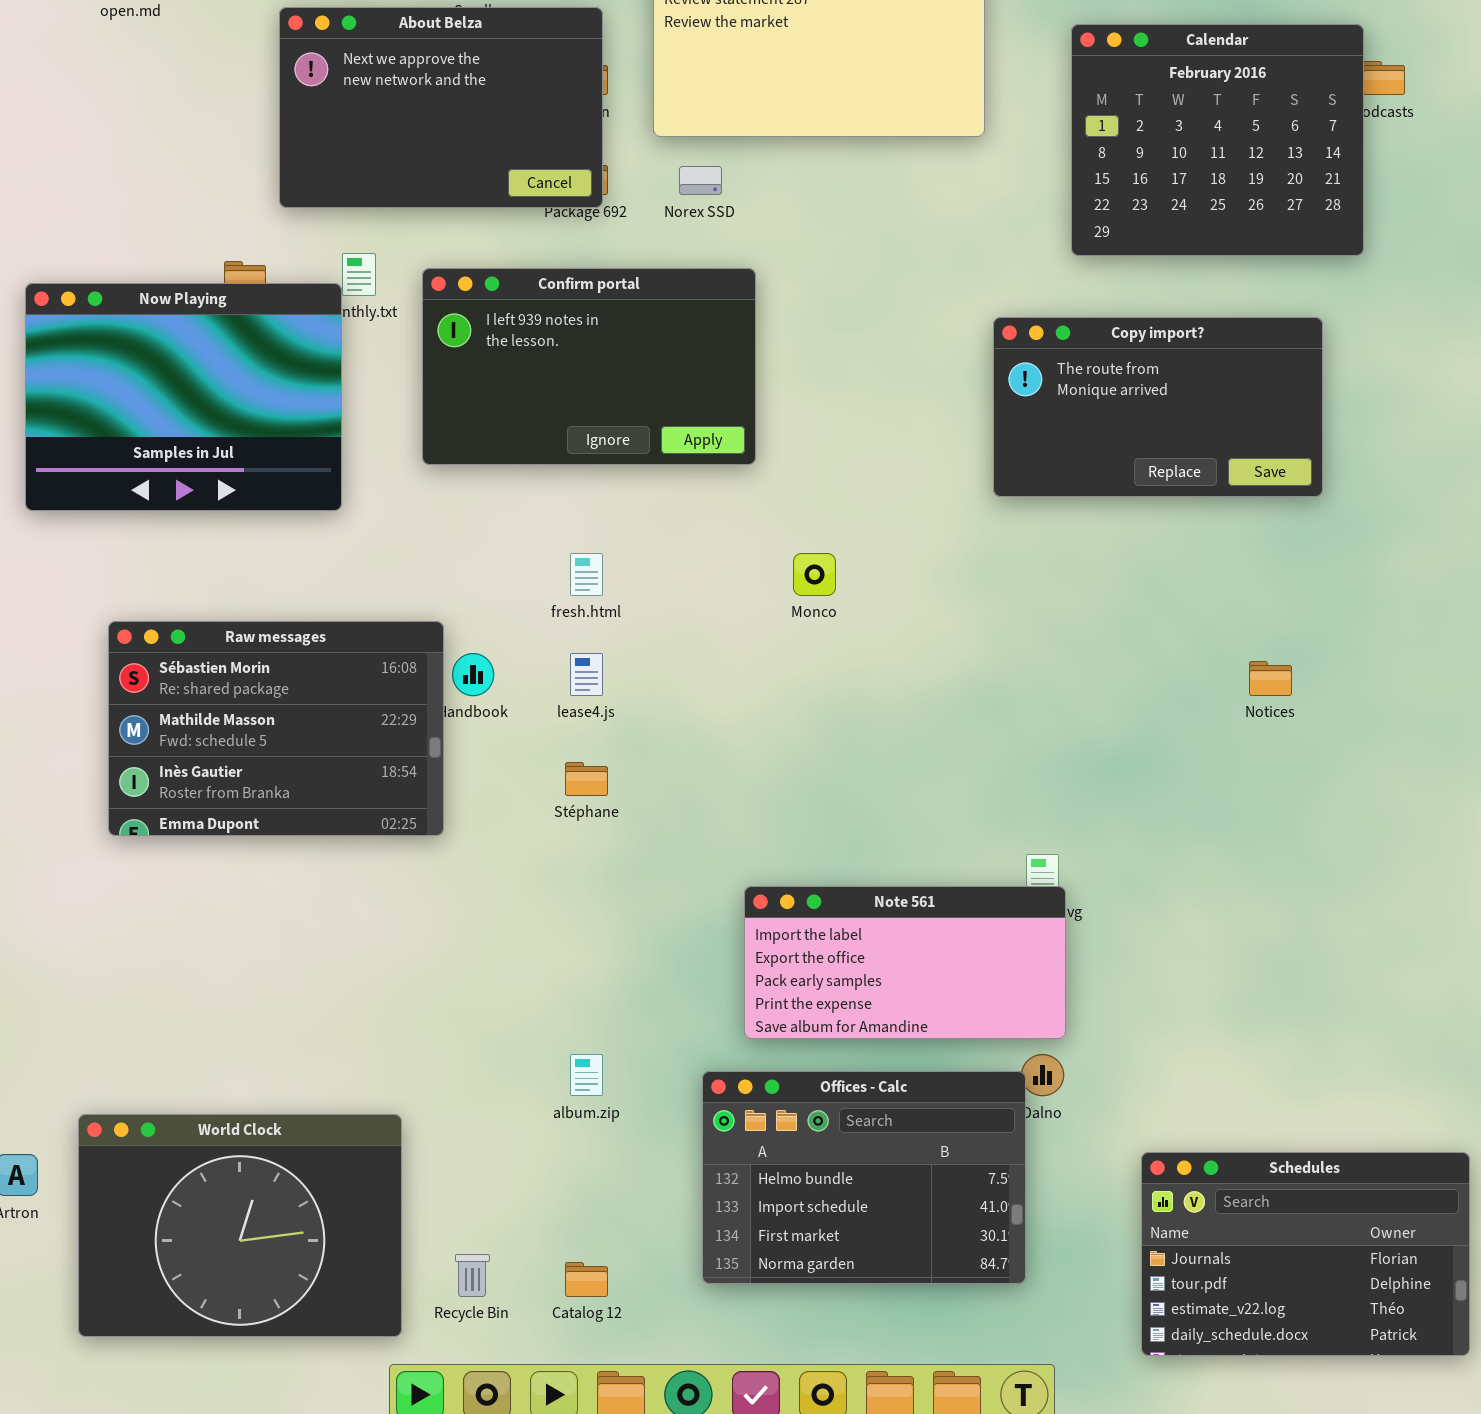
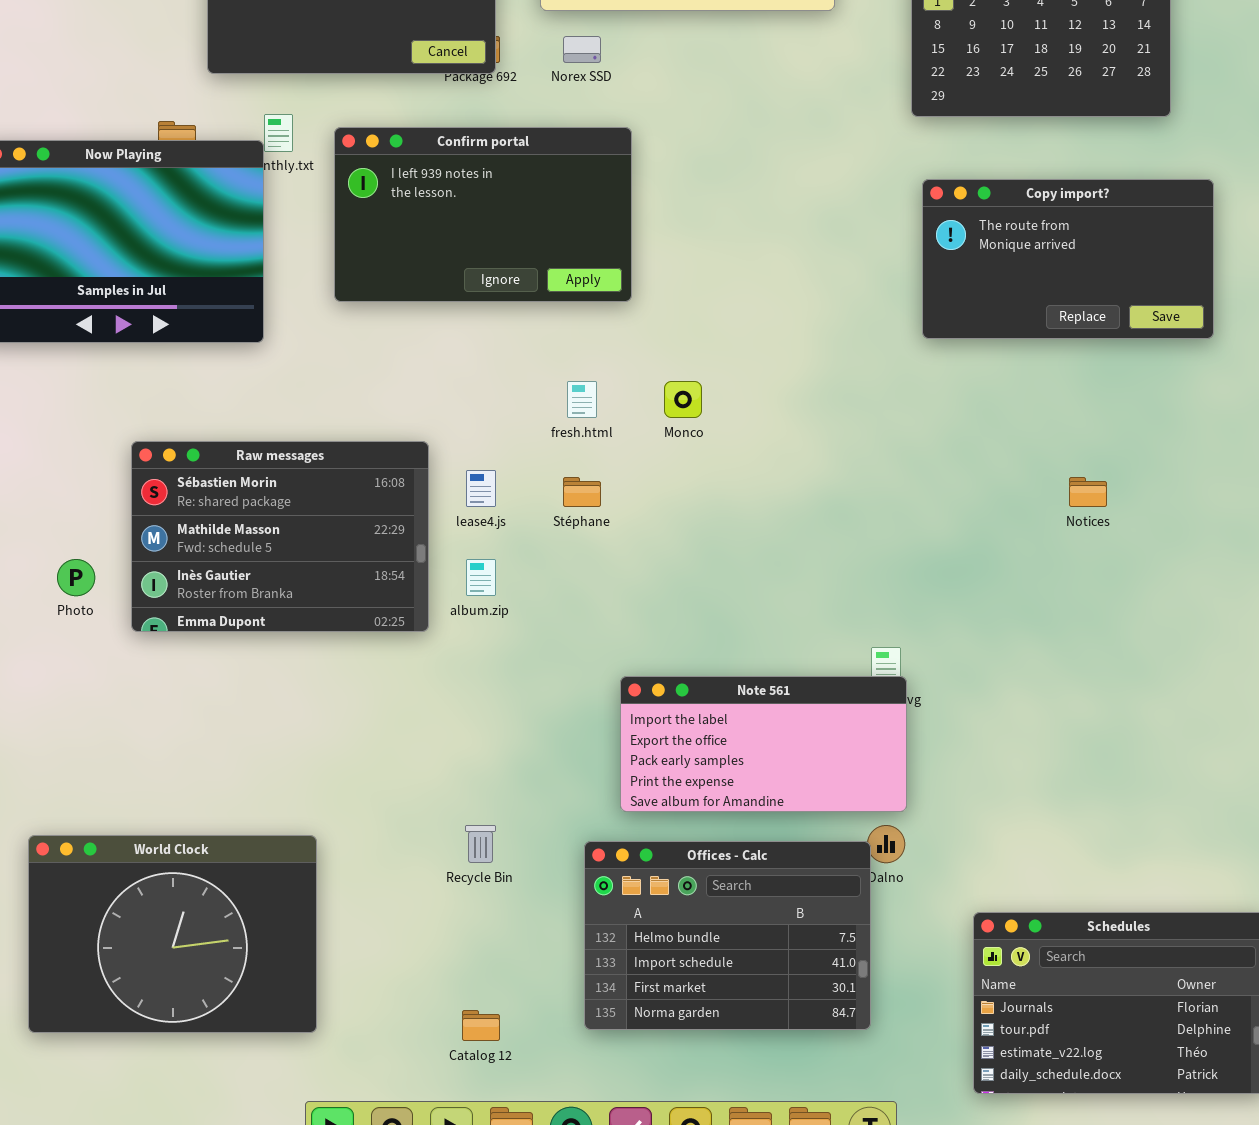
Copy import?: [993,317,1323,497] -> [922,179,1214,339], moved
fresh.html: [570,553,603,596] -> [567,381,597,418], moved
Raw messages: [108,621,444,836] -> [131,441,429,632], moved
Stéphane: [565,762,608,796] -> [563,477,601,507], moved
album.zip: [570,1054,603,1096] -> [466,559,496,596], moved
World Clock: [78,1114,402,1337] -> [28,835,317,1033], moved
Recycle Bin: [455,1254,490,1297] -> [465,825,496,863], moved

